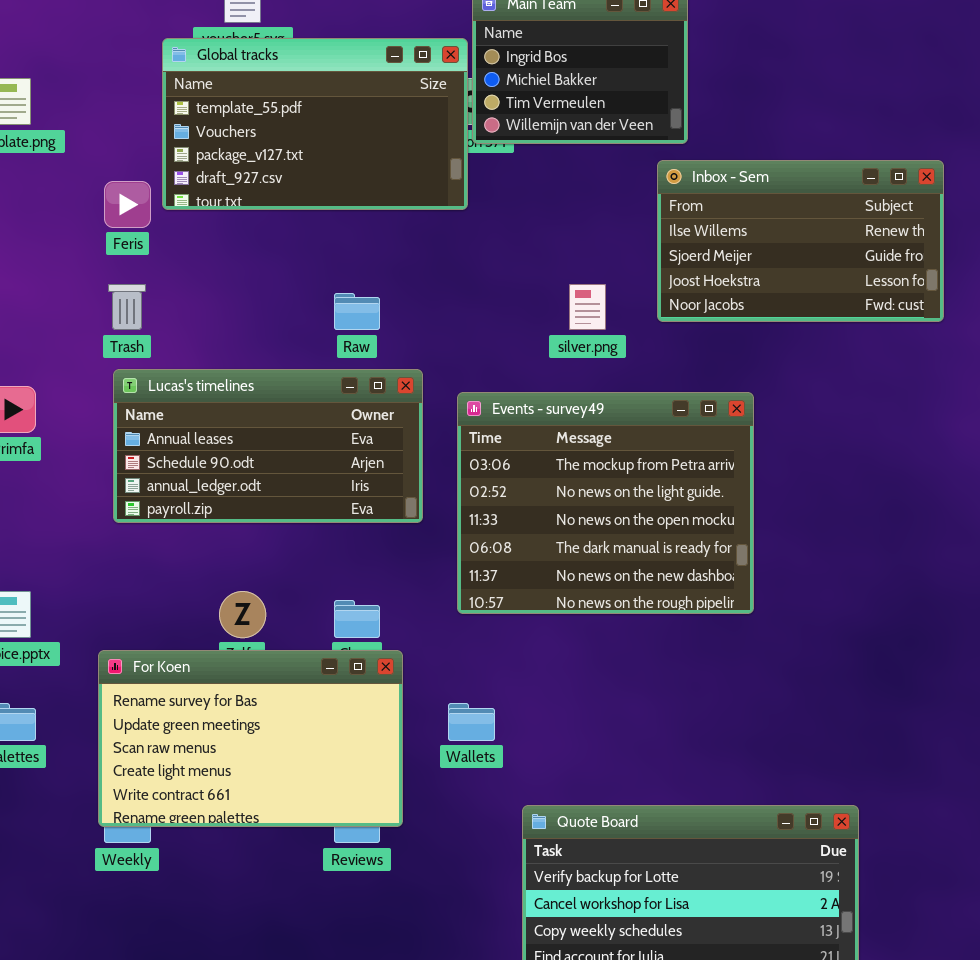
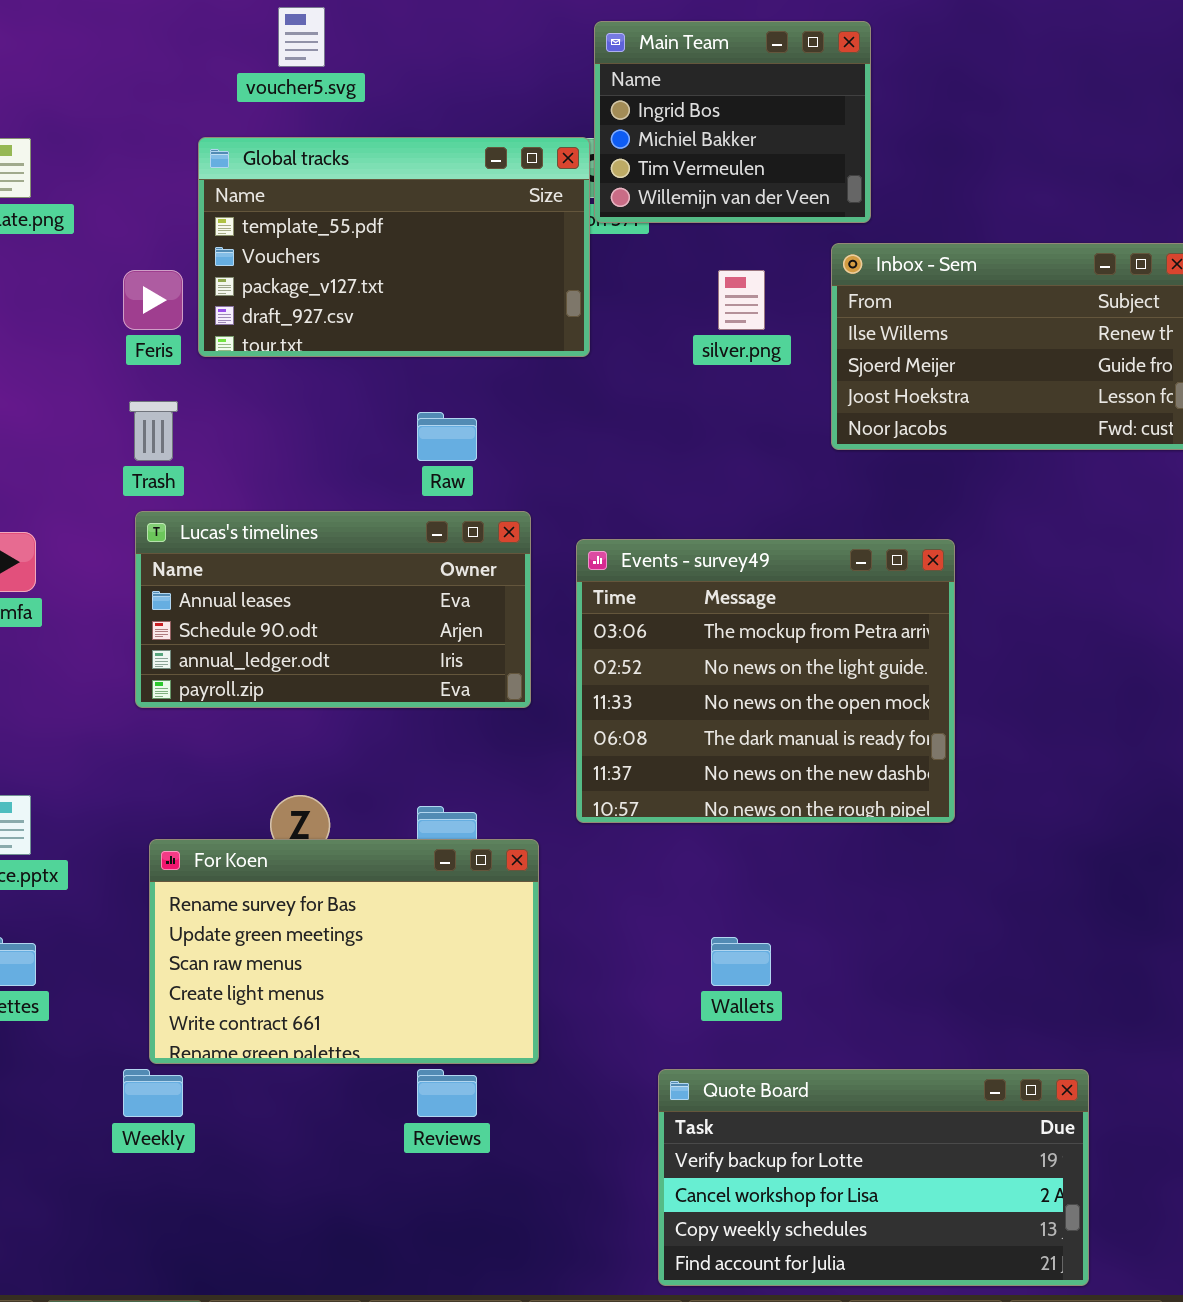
Global tracks: [162,38,468,210] -> [198,137,590,357], moved
silver.png: [569,284,606,330] -> [718,270,765,330], moved
For Koen: [98,650,403,827] -> [149,839,539,1064], moved
Wallets: [448,703,495,741] -> [711,937,771,986], moved

